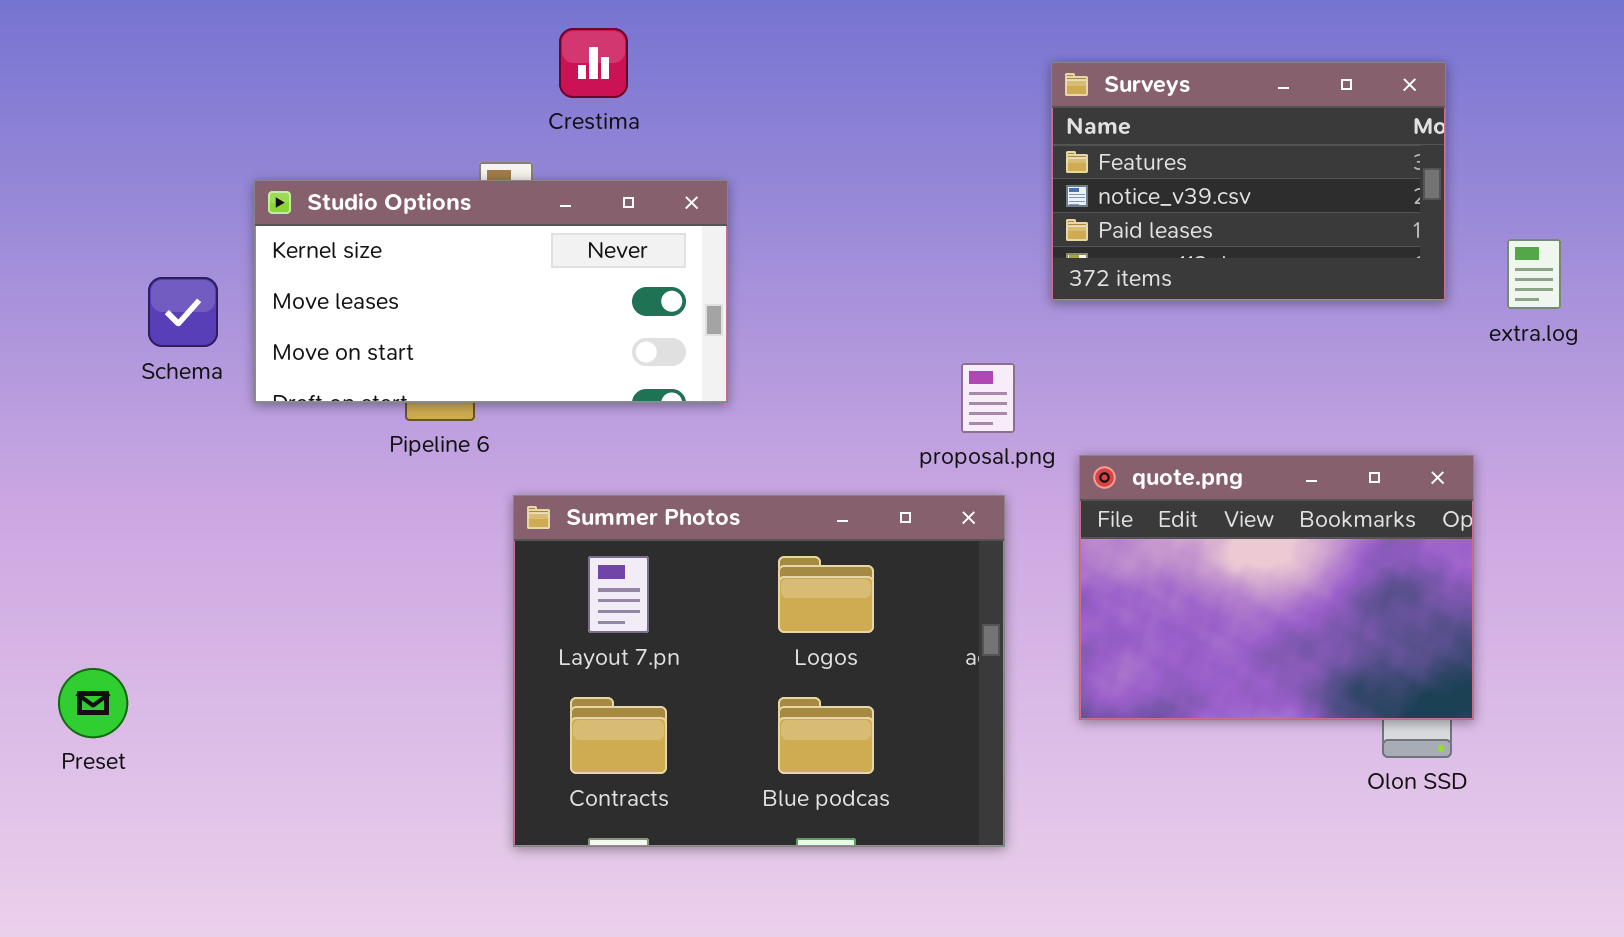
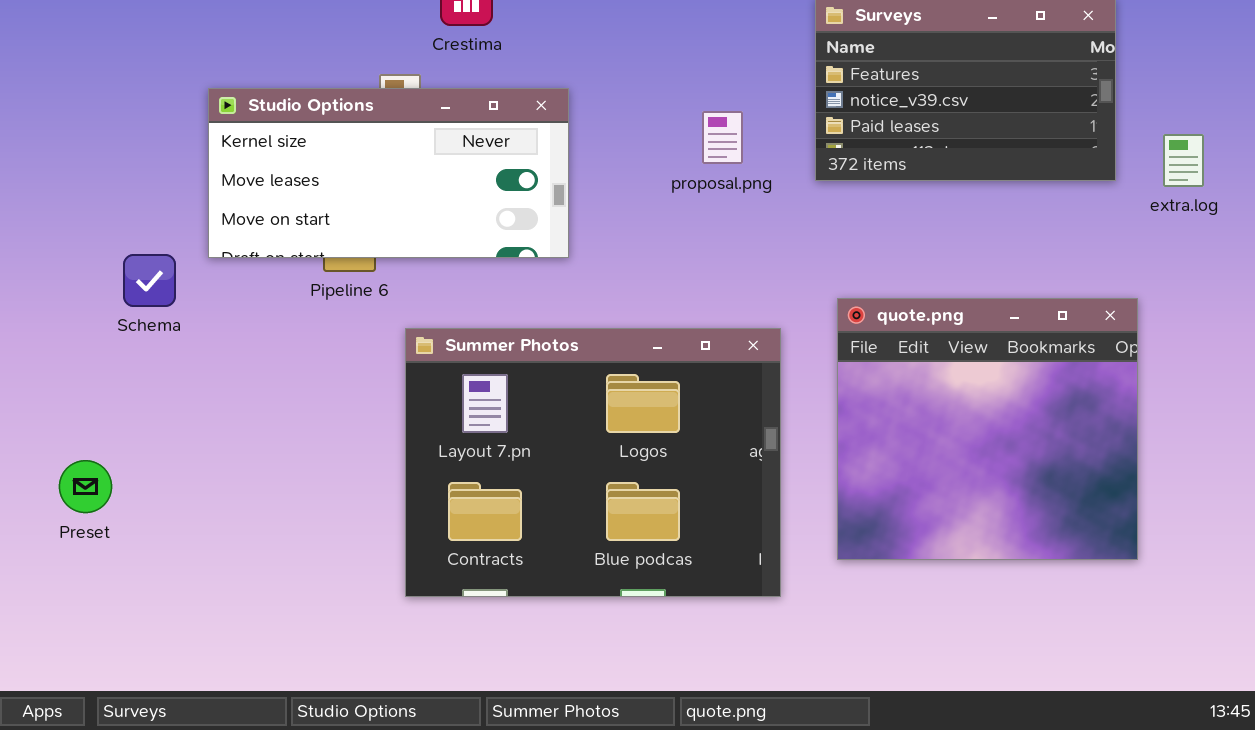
Schema: [148,277,218,347] -> [123,254,176,307], moved
proposal.png: [961,363,1015,433] -> [702,111,743,164], moved
quote.png: [1079,455,1474,720] -> [837,298,1138,560], resized

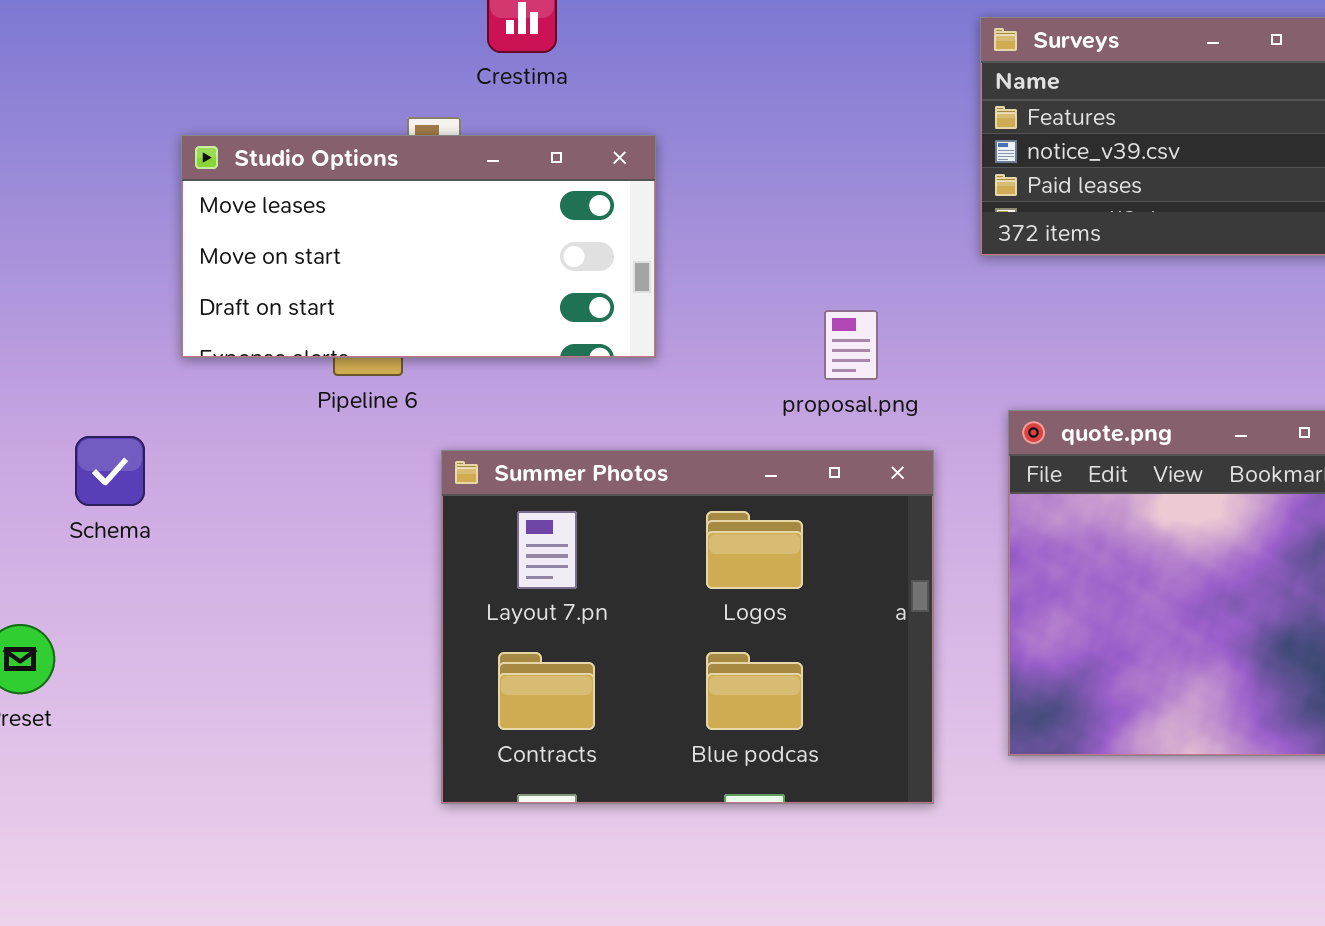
Studio Options: [208,88,569,258] -> [181,135,656,358], scrolled down 1 row
proposal.png: [702,111,743,164] -> [824,310,878,380], moved
Schema: [123,254,176,307] -> [75,436,145,506], moved

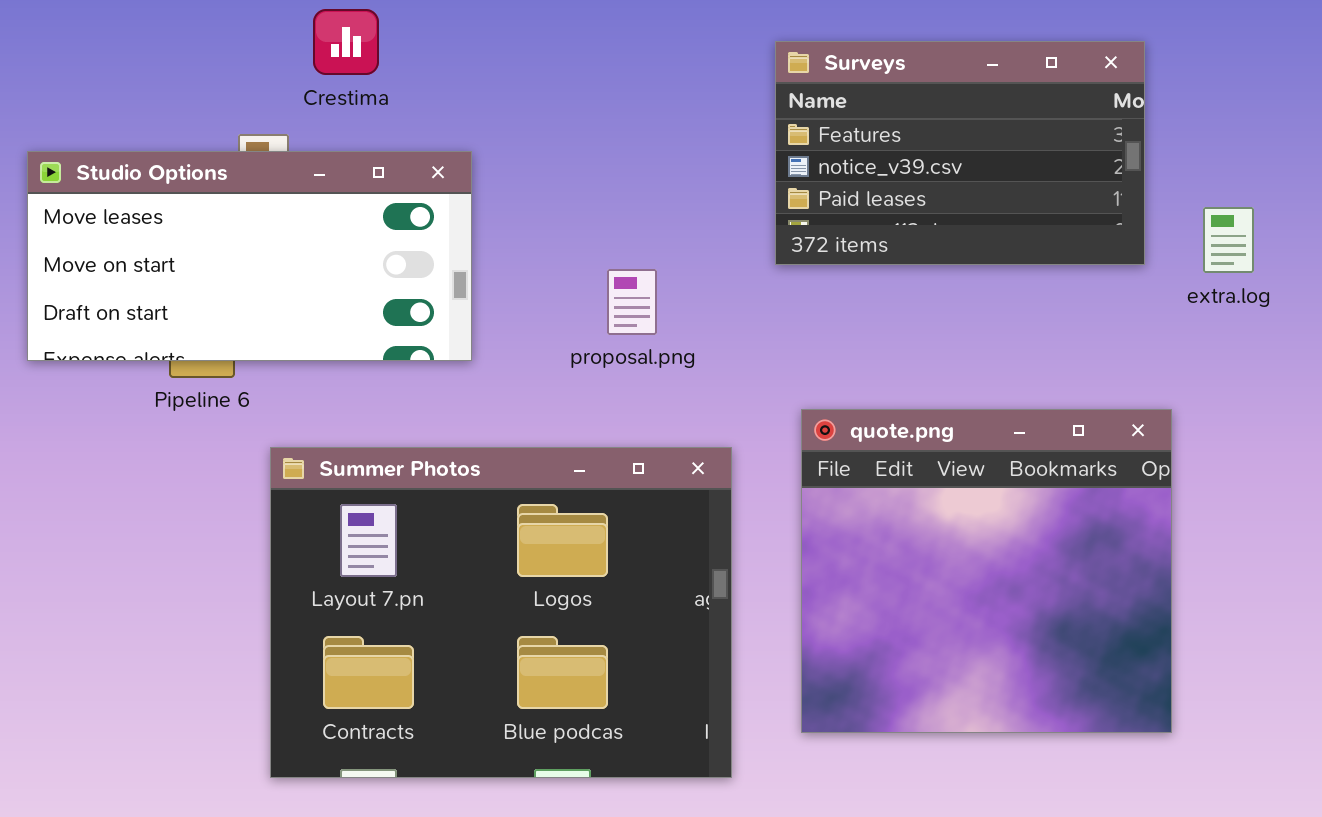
proposal.png: [824,310,878,380] -> [607,269,657,335], moved

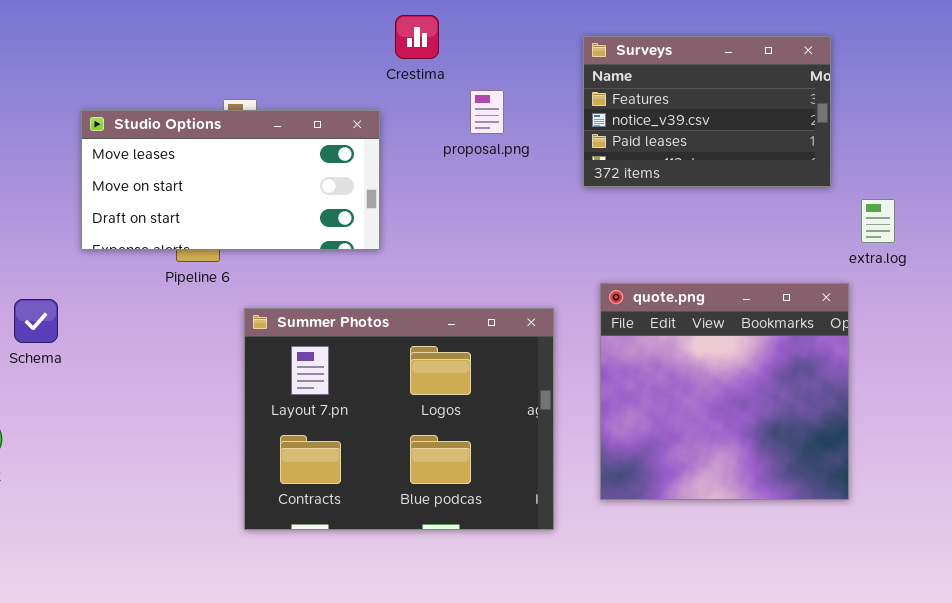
Crestima: [313,9,379,75] -> [395,15,439,59], moved
extra.log: [1203,207,1254,273] -> [861,199,895,243], moved
proposal.png: [607,269,657,335] -> [470,90,504,134], moved

